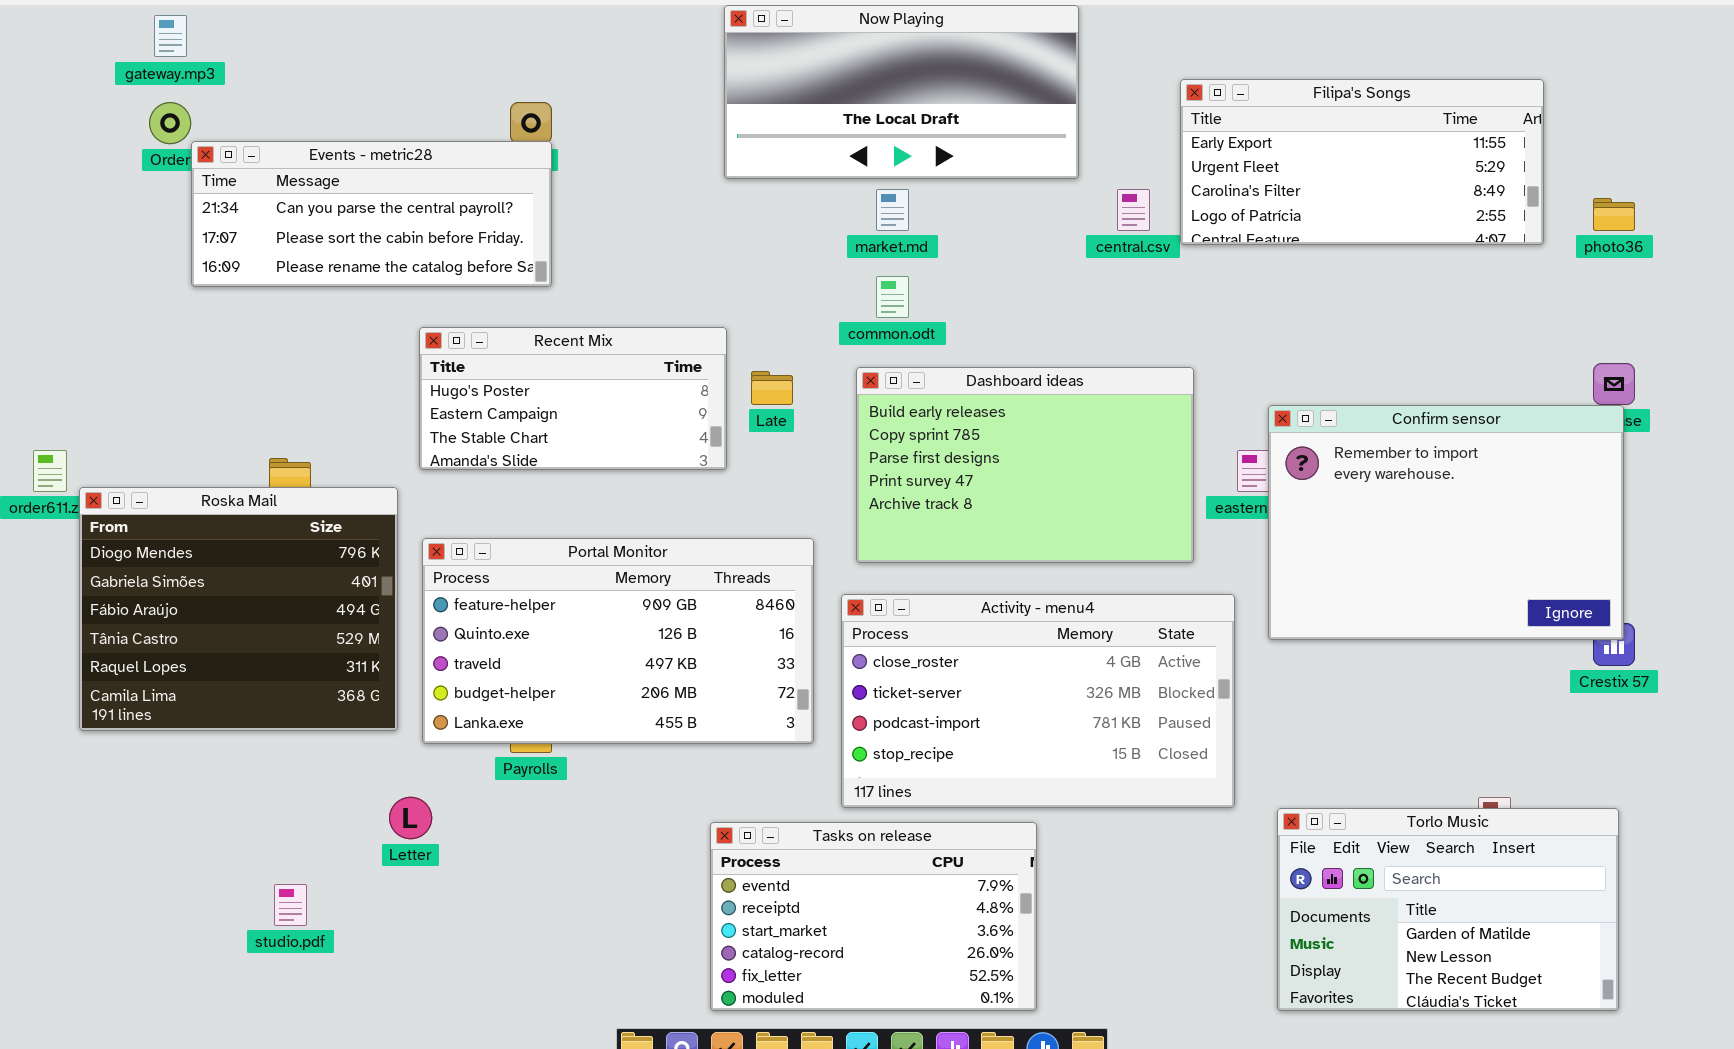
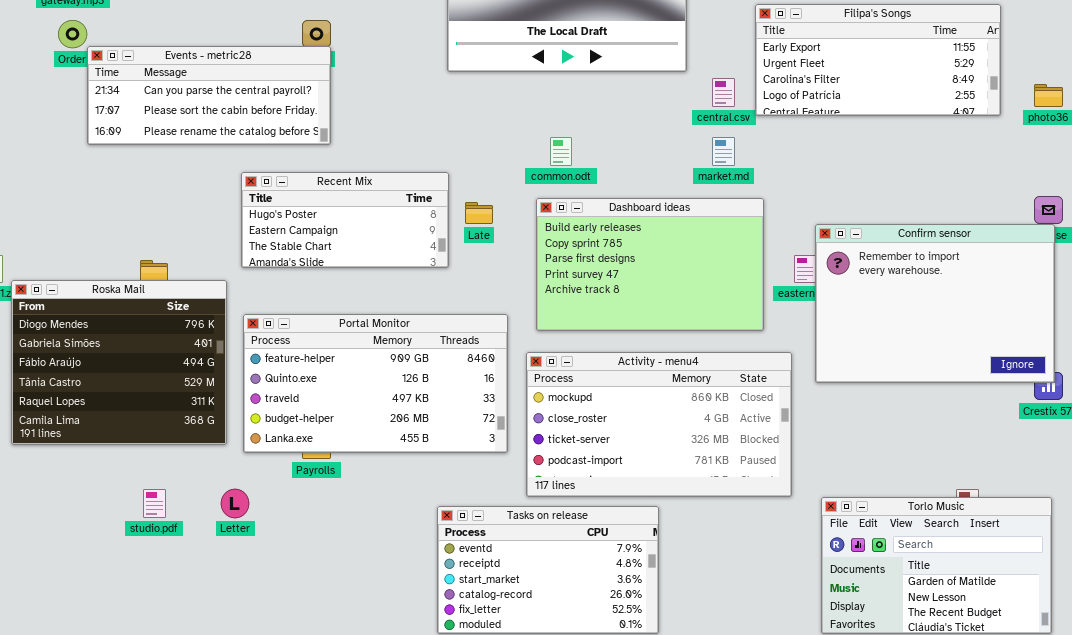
market.md: [876,189,909,231] -> [712,137,735,166], moved
Activity - menu4: [841,594,1235,808] -> [526,352,792,497], scrolled up 1 row
studio.pdf: [274,884,307,926] -> [143,489,166,518], moved

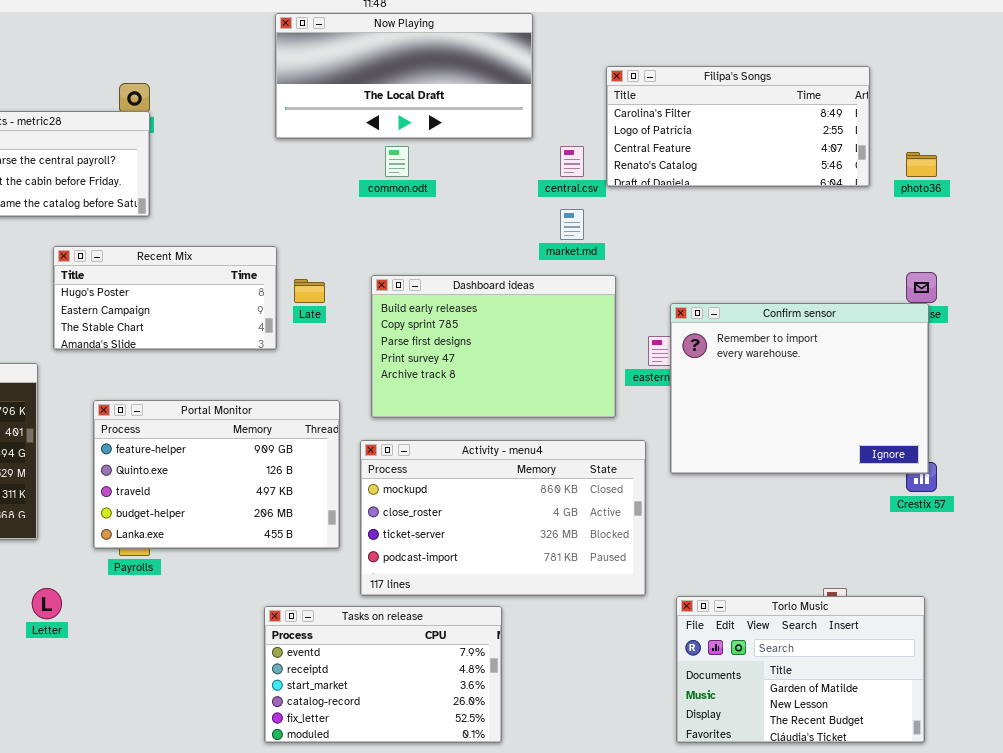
Filipa's Songs: [755,4,1001,116] -> [606,66,870,187], scrolled down 2 rows
common.odt: [550,137,572,166] -> [385,146,409,177], moved
Portal Monitor: [243,314,508,453] -> [93,400,340,549], resized

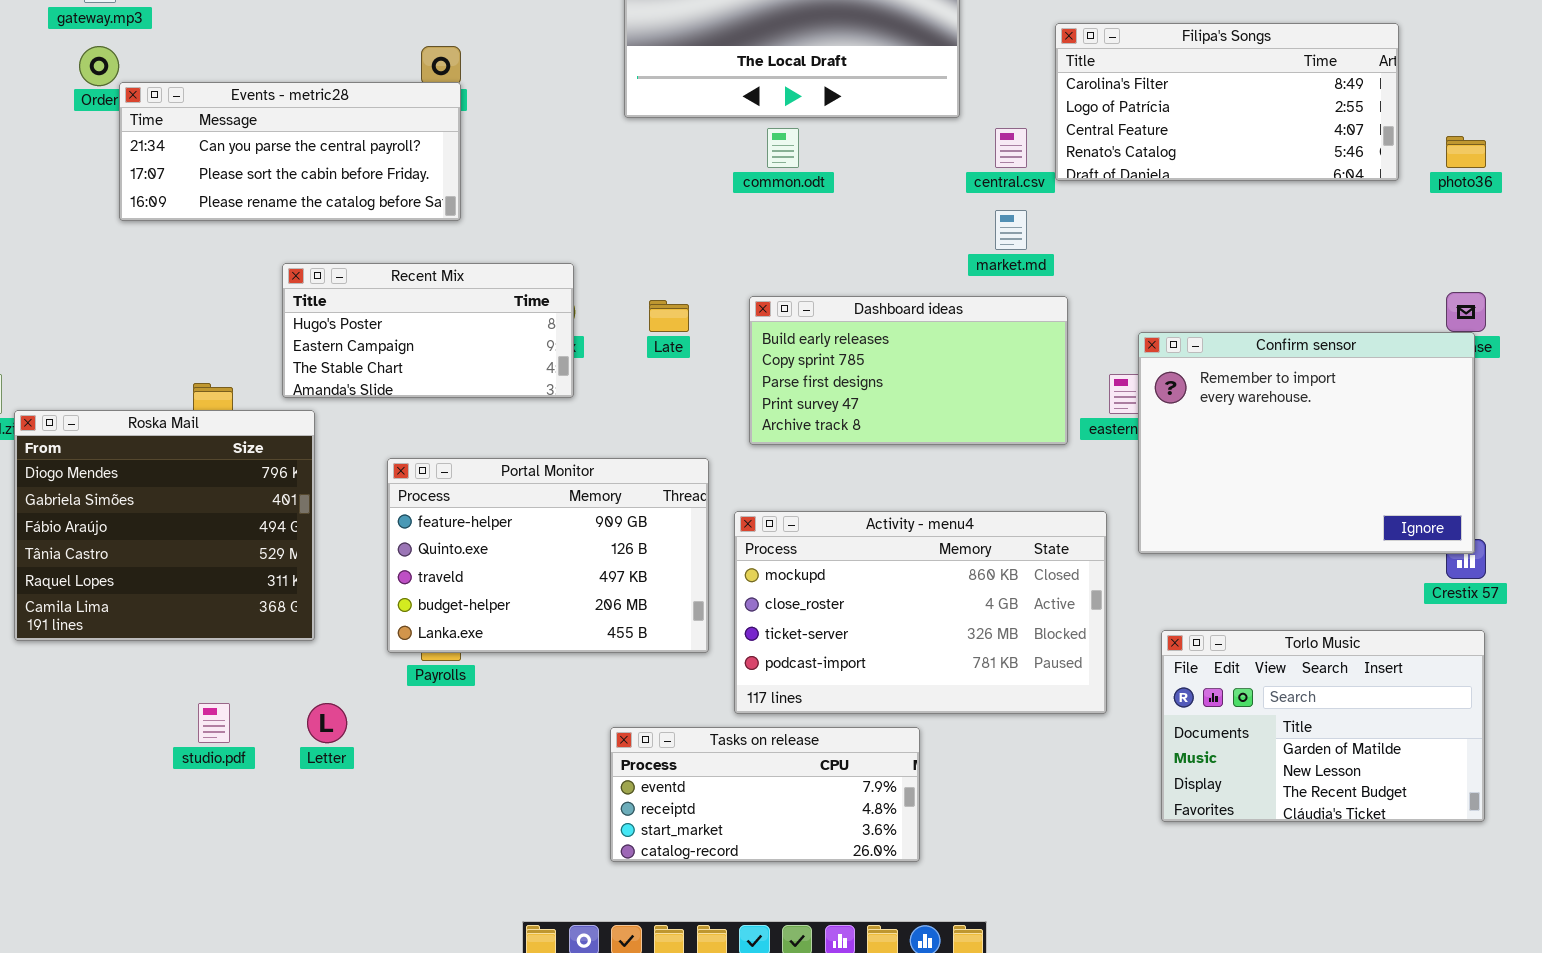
Recent Mix: [53,246,277,350] -> [282,263,574,398], moved
Dashboard ideas: [371,275,616,418] -> [749,296,1068,445], resized
Torlo Music: [676,596,925,743] -> [1161,630,1485,822], moved
Tasks on release: [264,606,502,743] -> [610,727,920,862], resized

